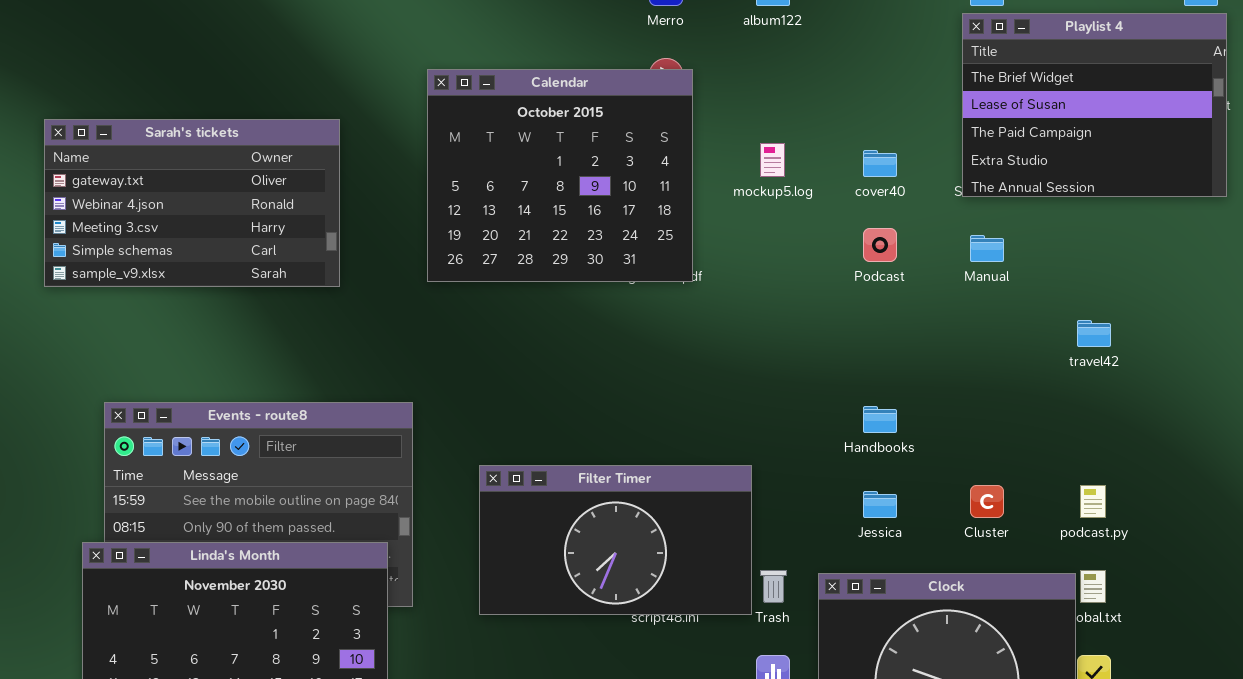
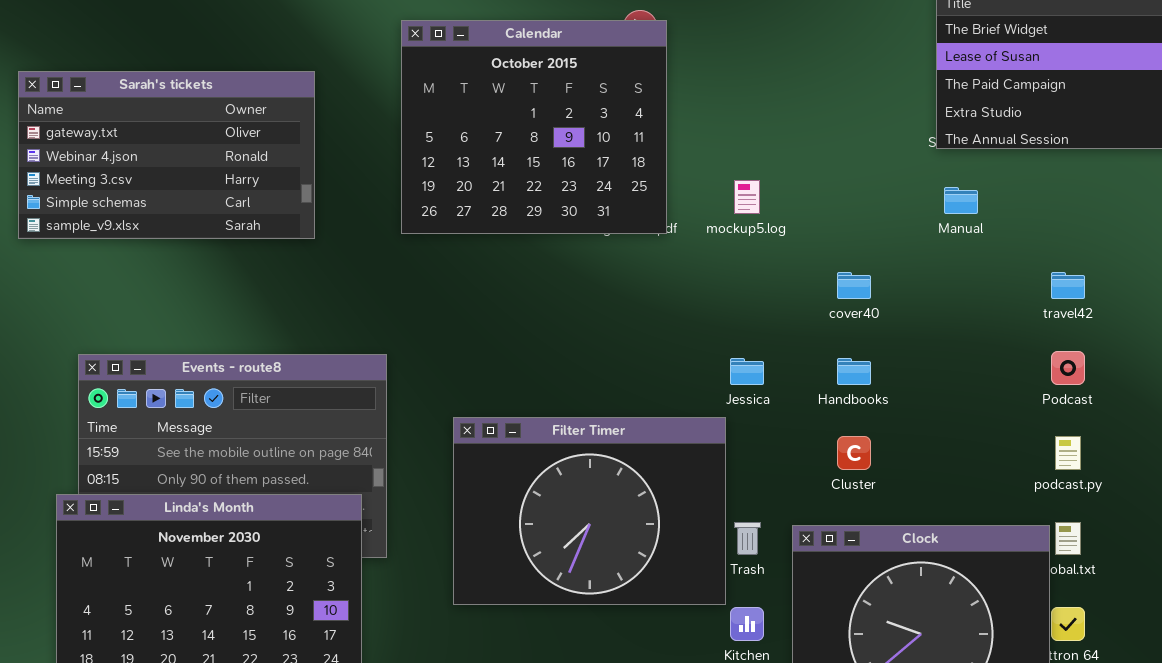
mockup5.log: [760,143,785,177] -> [734,180,760,214], moved
cover40: [863,150,897,177] -> [837,272,871,299], moved
Podcast: [863,228,897,262] -> [1051,351,1085,385], moved
Filter Timer: [479,465,752,615] -> [453,417,726,605], resized
Cluster: [970,485,1004,518] -> [837,436,871,470], moved
Jessica: [863,491,897,518] -> [730,358,764,385], moved

